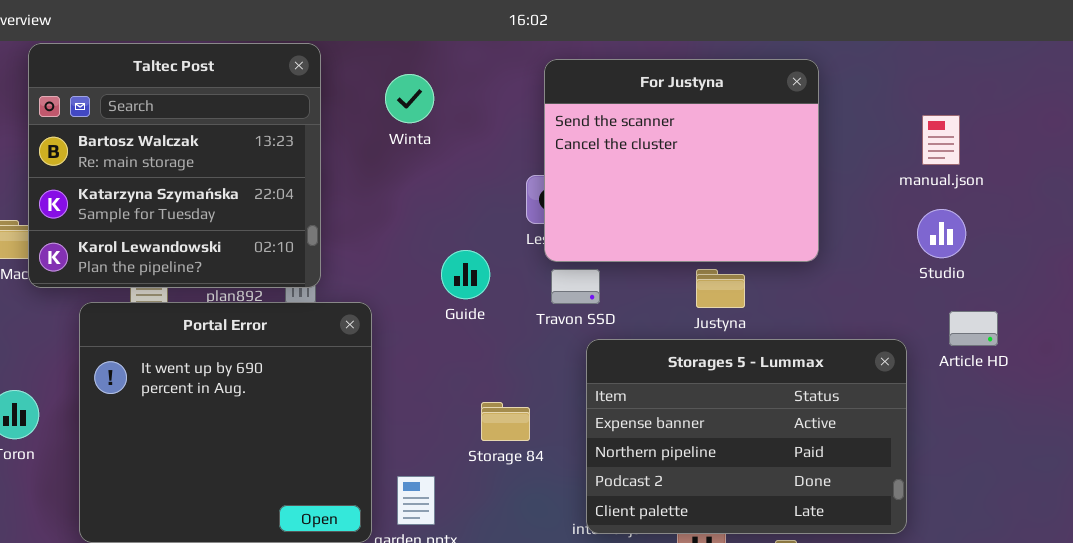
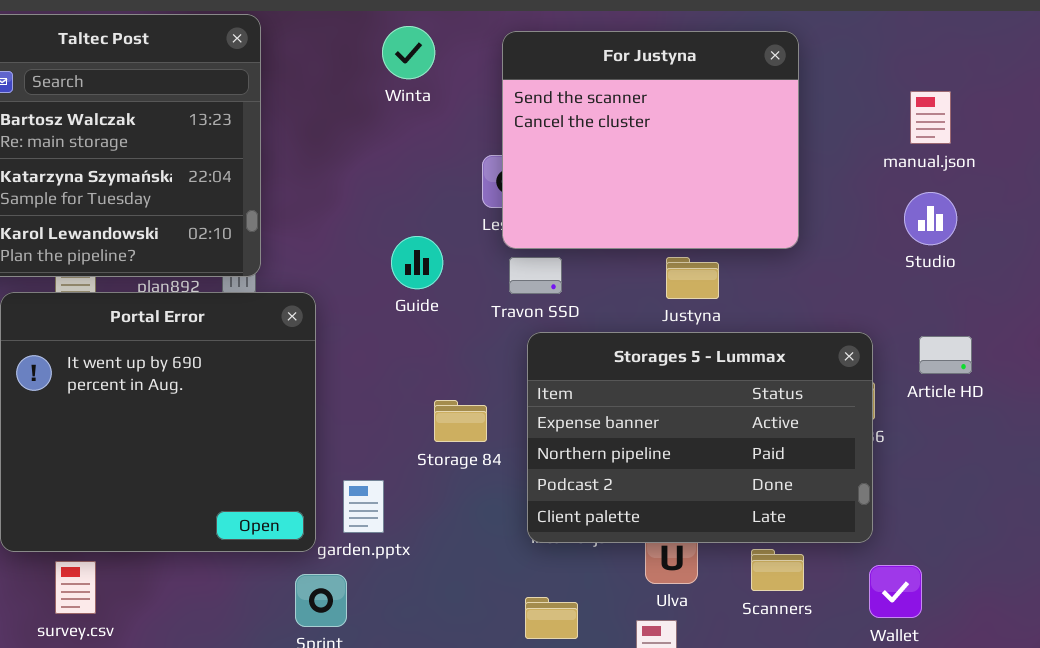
Winta: [385,74,434,123] -> [382,26,435,79], moved
Article HD: [949,311,998,346] -> [919,336,972,374], moved
Storages 5 - Lummax: [586,339,907,534] -> [527,332,873,543], moved

